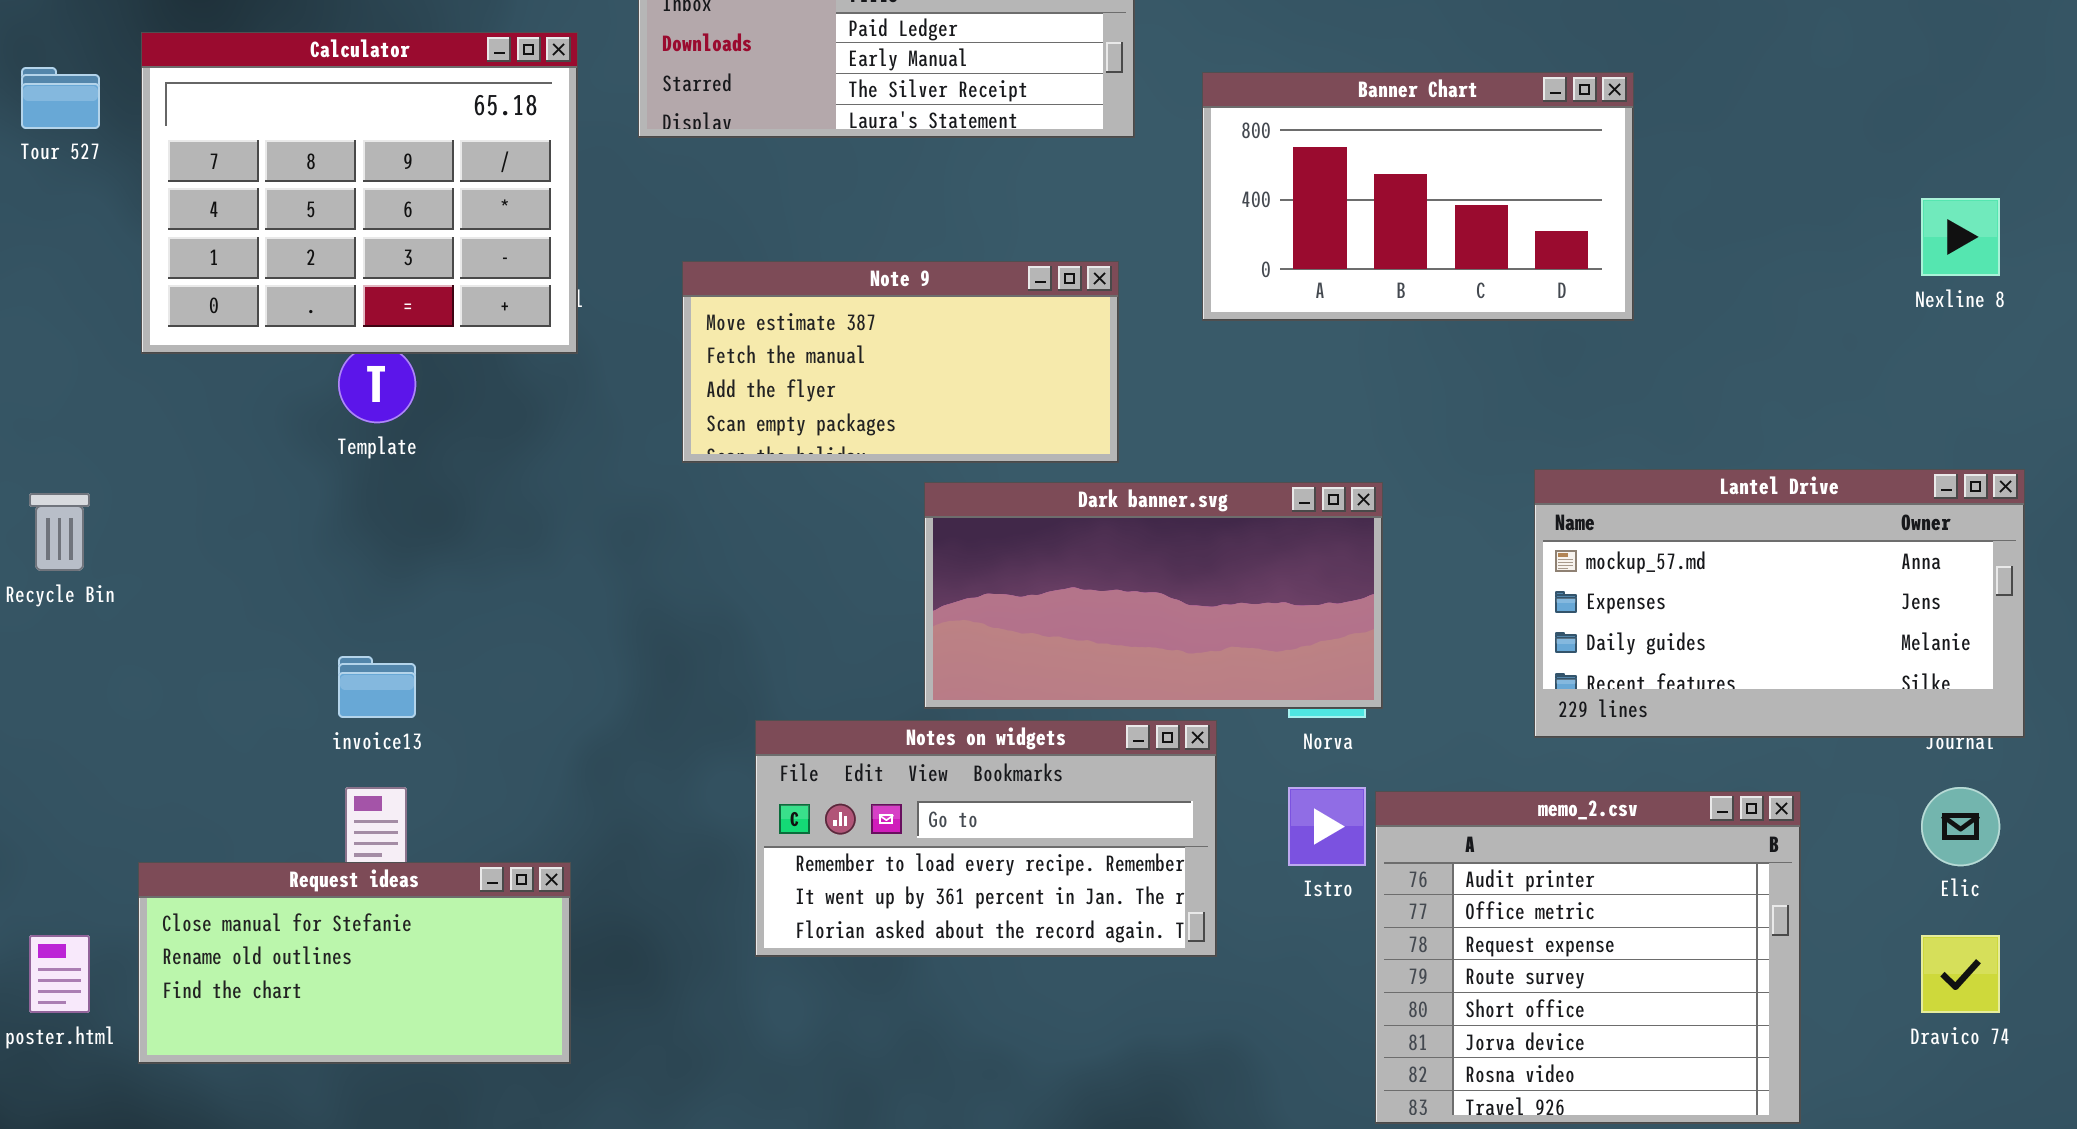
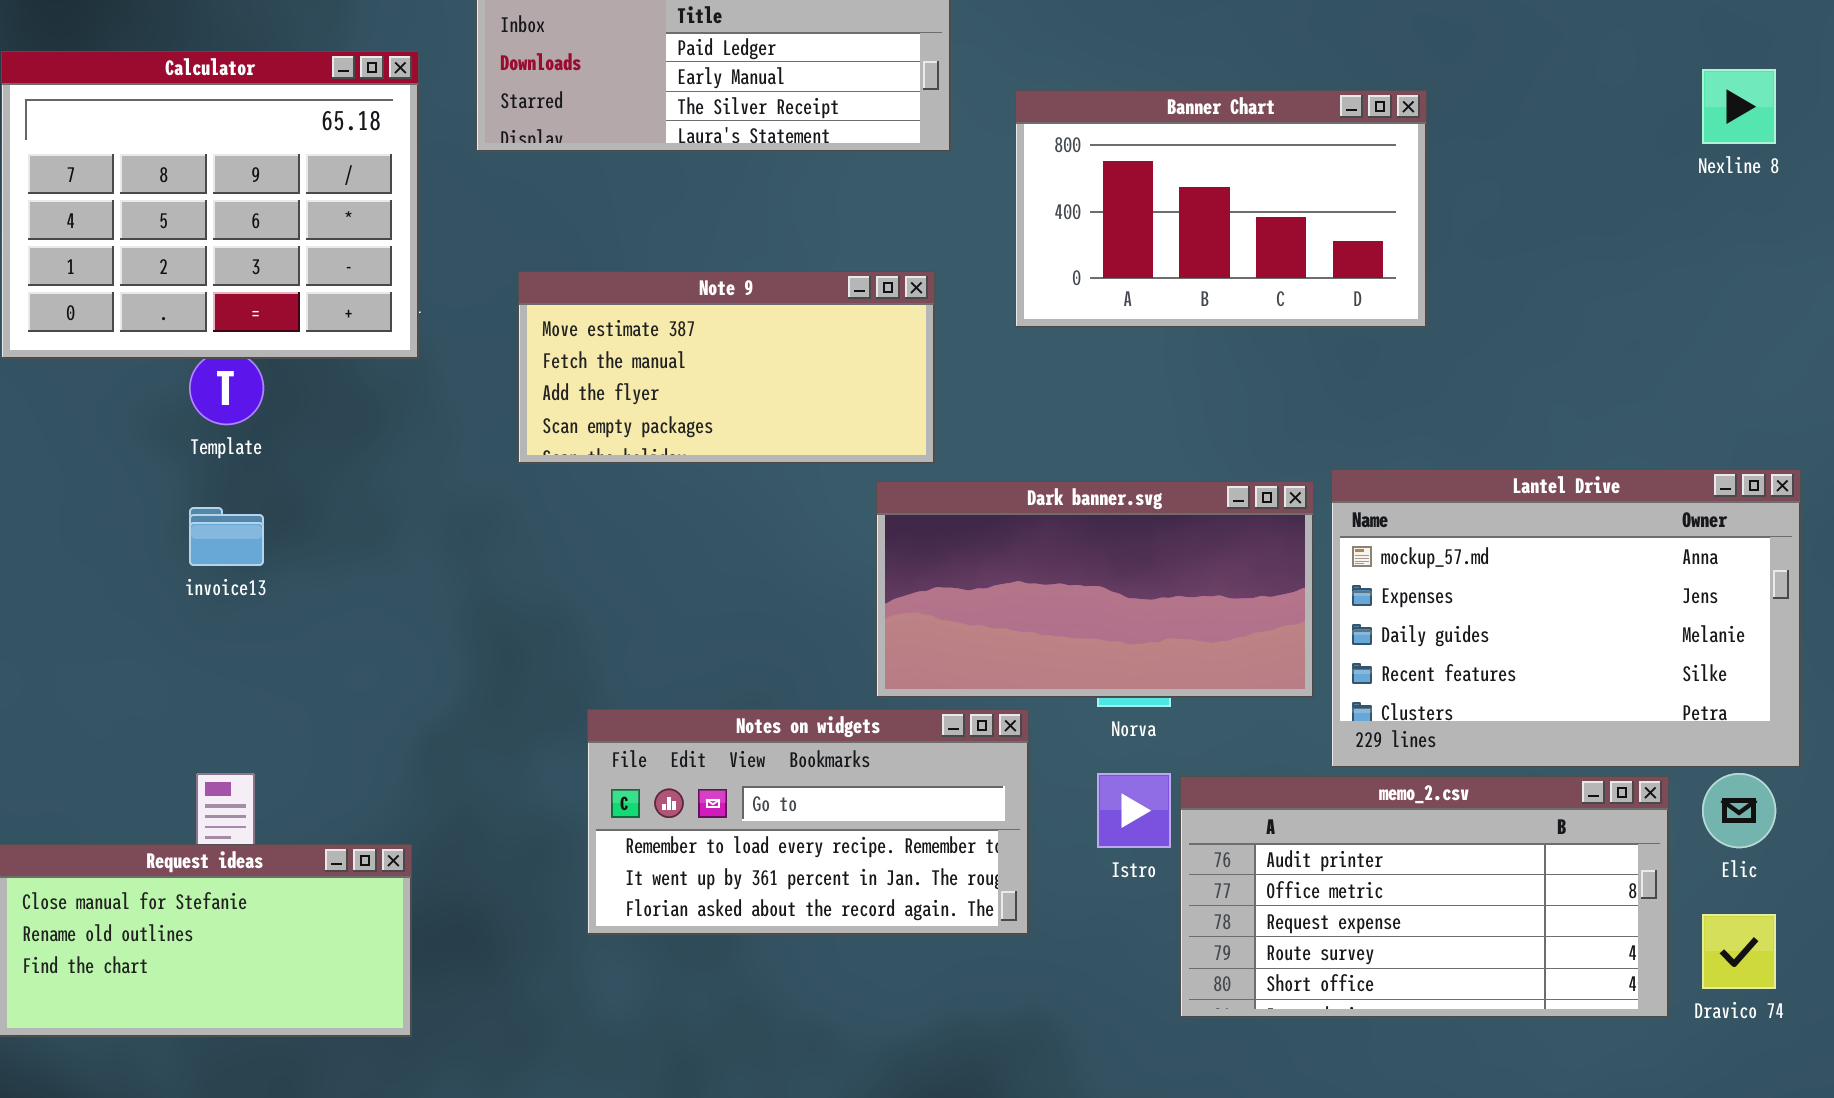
Nexline 8: [1921,198,2000,276] -> [1702,69,1776,144], moved
Lantel Drive: [1534,469,2025,738] -> [1331,469,1801,768], resized
Dark banner.svg: [924,482,1383,709] -> [876,481,1314,698], moved
invoice13: [338,656,416,718] -> [189,507,264,566], moved
memo_2.csv: [1375,791,1801,1124] -> [1180,776,1669,1018], resized

